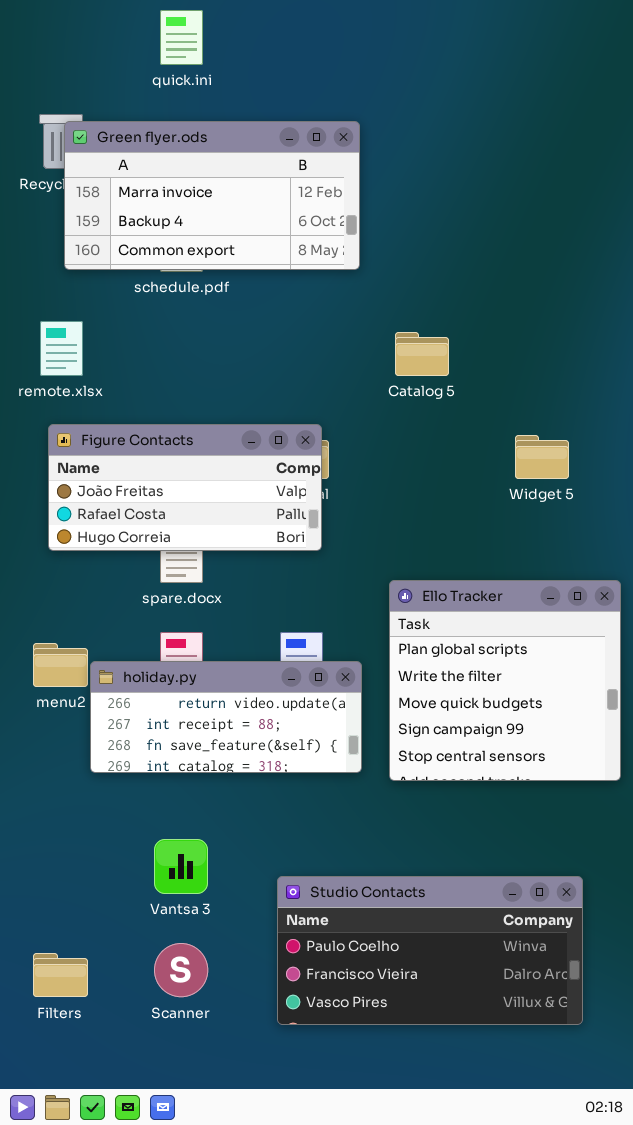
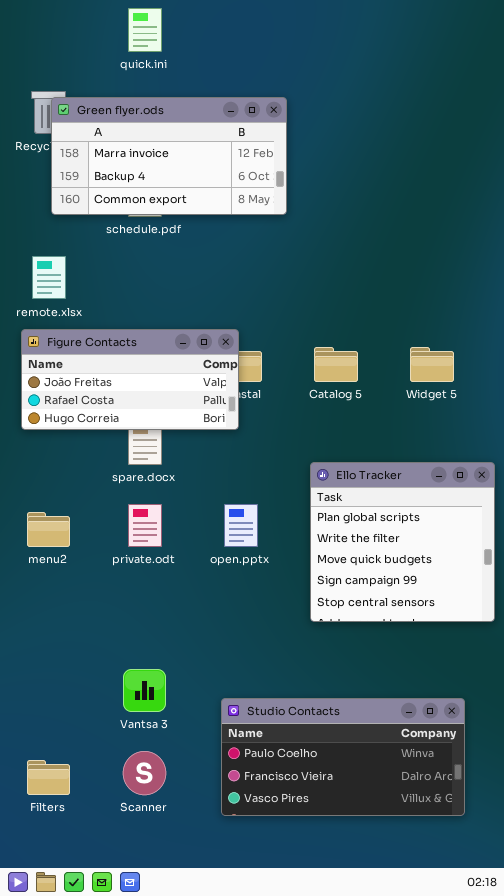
Catalog 5: [395,332,449,376] -> [314,347,358,382], moved
Figure Contacts: [48,424,322,551] -> [21,329,239,430], moved
holiday.py: [90,661,362,773] -> none, closed

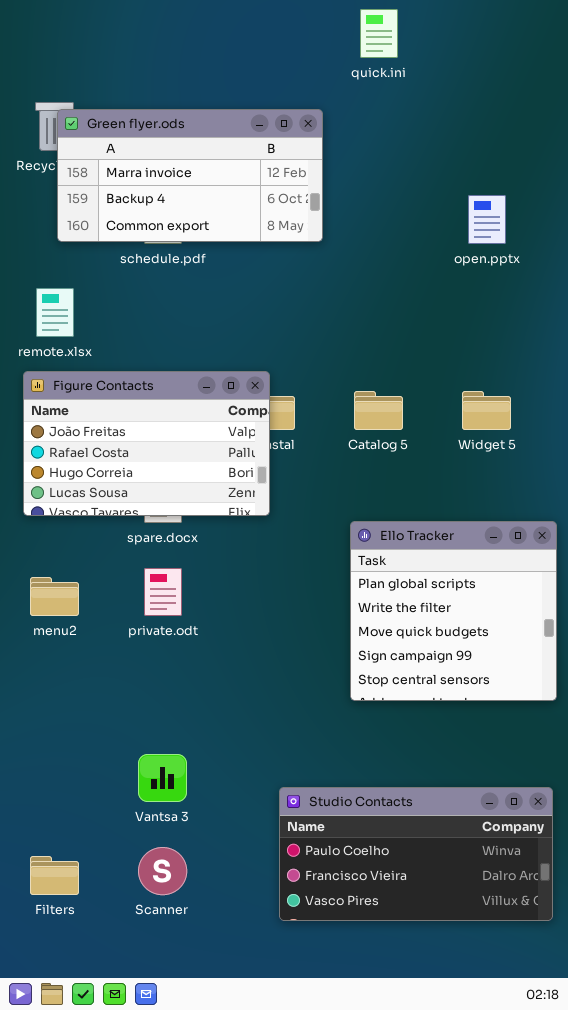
quick.ini: [128,8,162,52] -> [360,9,398,58], moved
Figure Contacts: [21,329,239,430] -> [23,371,270,516], resized
open.pptx: [224,504,258,547] -> [468,195,506,244], moved
Studio Contacts: [221,698,465,816] -> [279,787,553,921], moved

